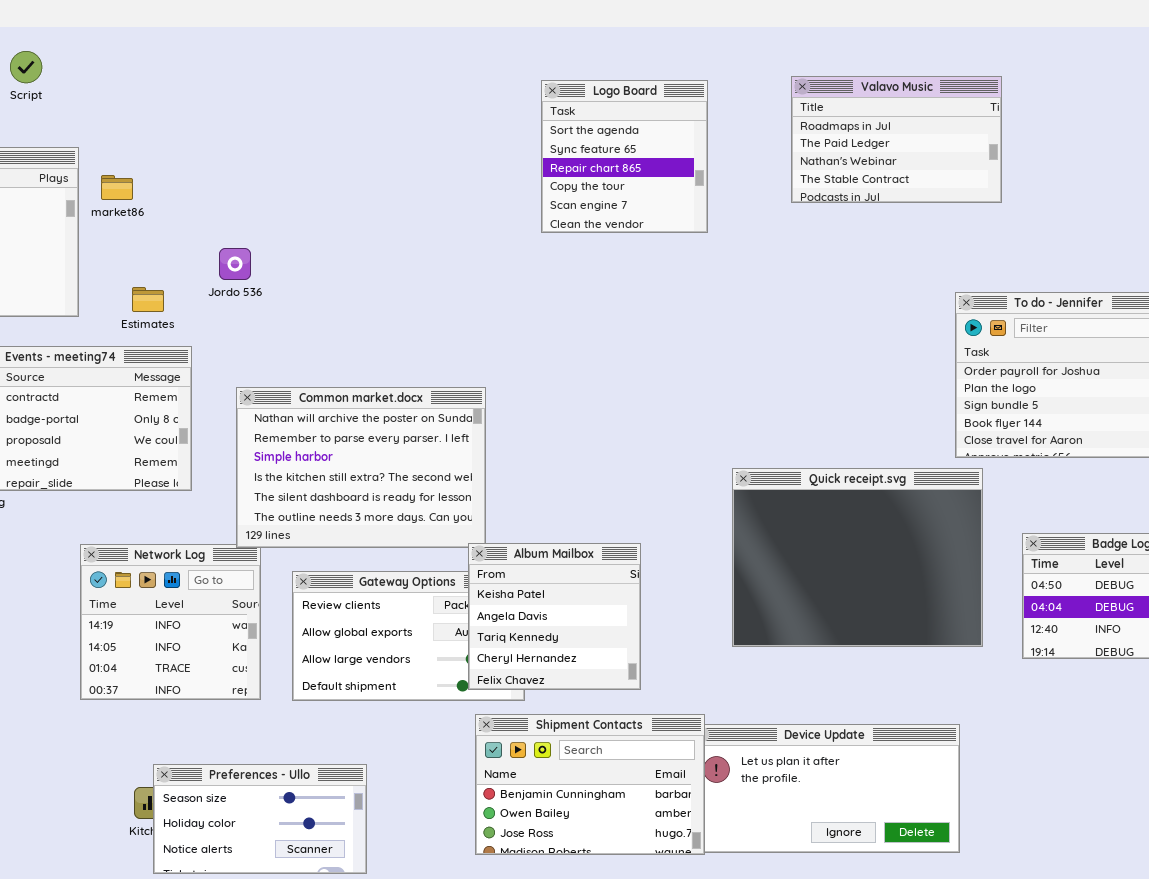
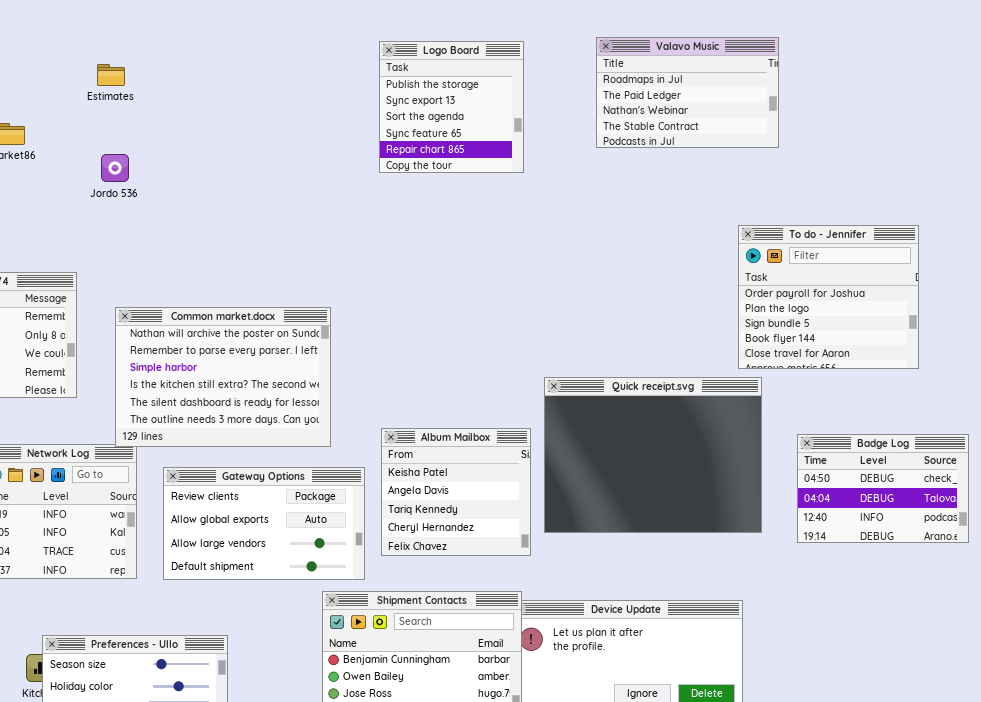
Logo Board: [541,80,708,233] -> [379,41,524,173], scrolled up 2 rows
Jordo 536: [219,248,251,280] -> [101,154,129,182], moved
Estimates: [132,287,164,312] -> [97,64,125,86], moved
Album Mailbox: [468,543,641,690] -> [381,428,531,556], moved

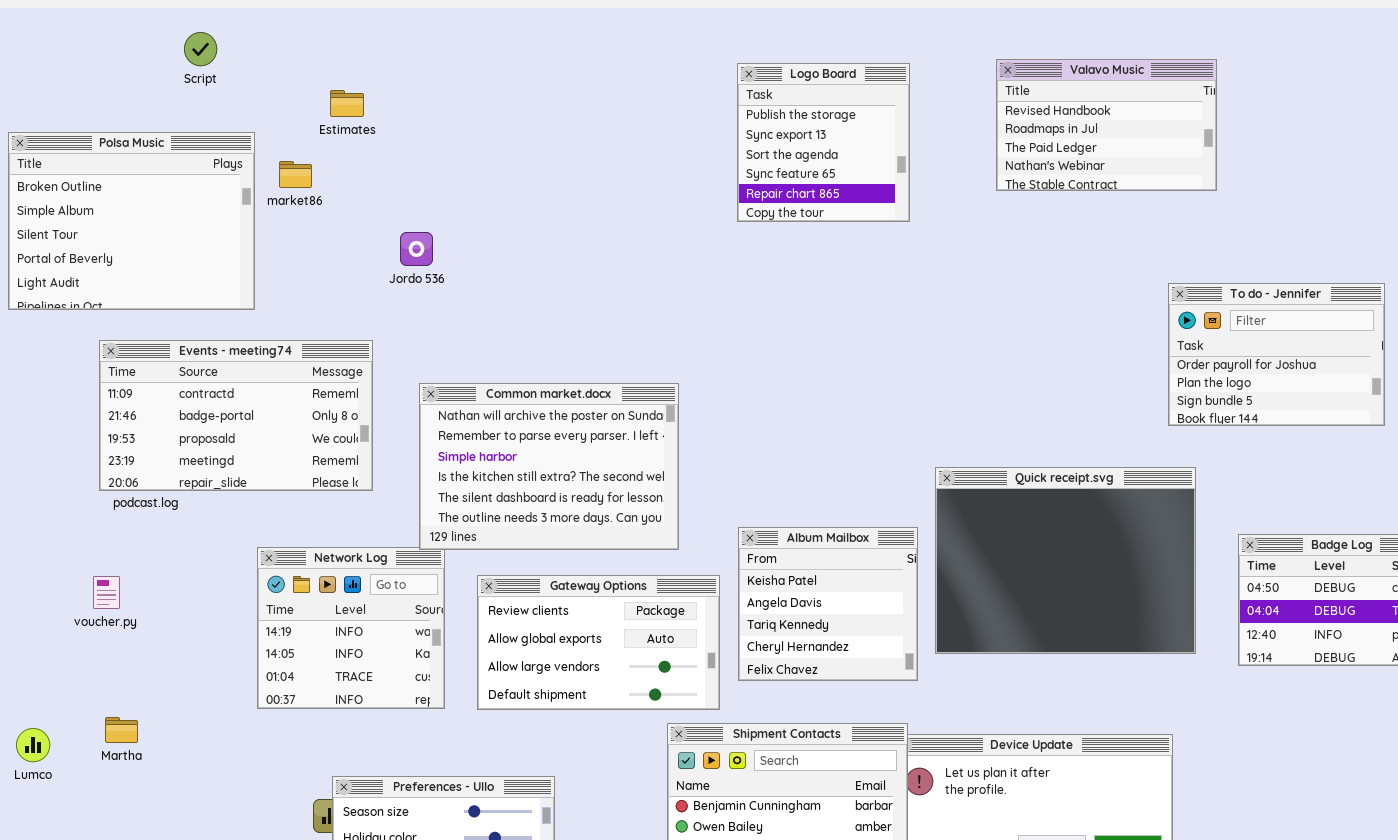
Valavo Music: [596,37,779,148] -> [996,59,1217,191], scrolled up 1 row
Estimates: [97,64,125,86] -> [330,90,364,117], moved
Jordo 536: [101,154,129,182] -> [400,232,433,266], moved
To do - Jennifer: [738,225,919,369] -> [1168,283,1385,426], resized

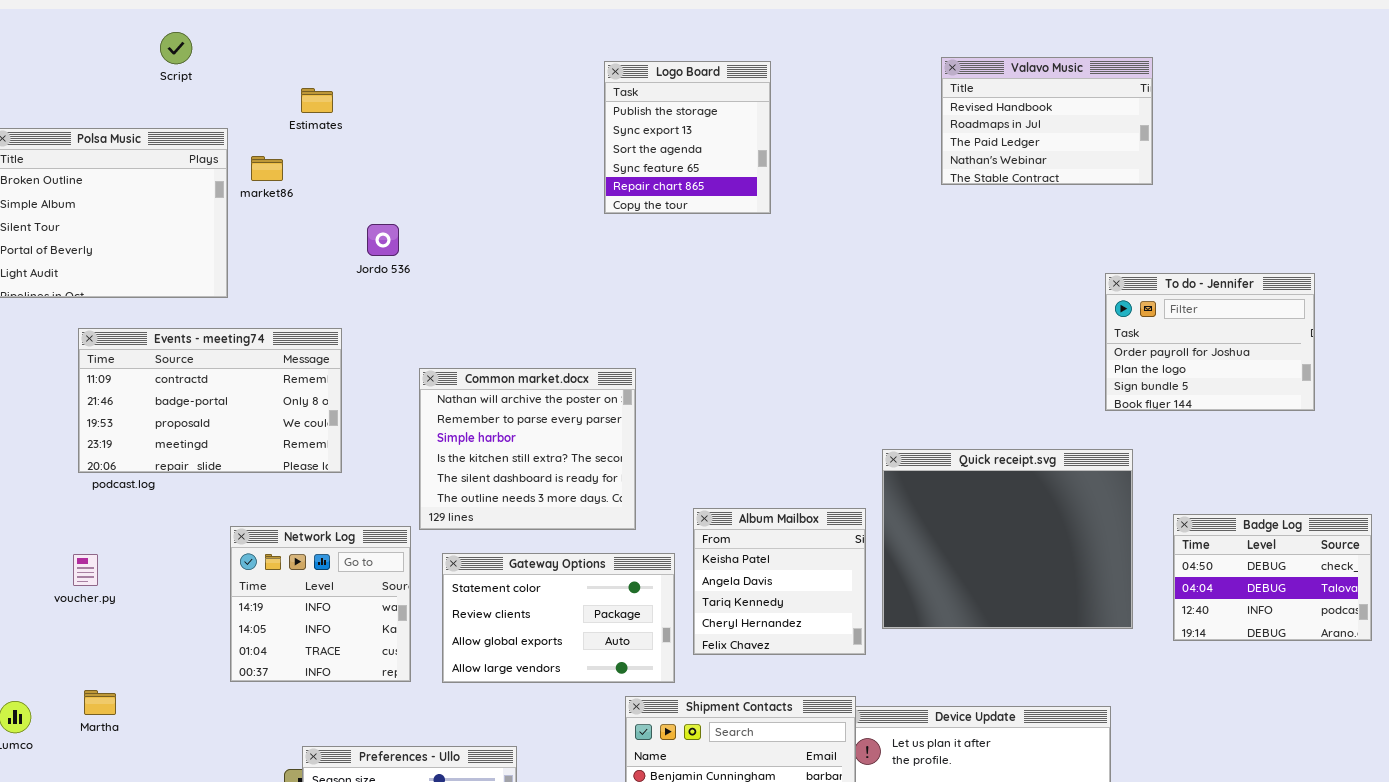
Logo Board: [737,63,910,222] -> [604,61,771,214], moved
Common market.docx: [419,383,679,550] -> [419,368,636,530], resized
Gateway Options: [477,575,720,710] -> [442,553,675,683], scrolled up 1 row

